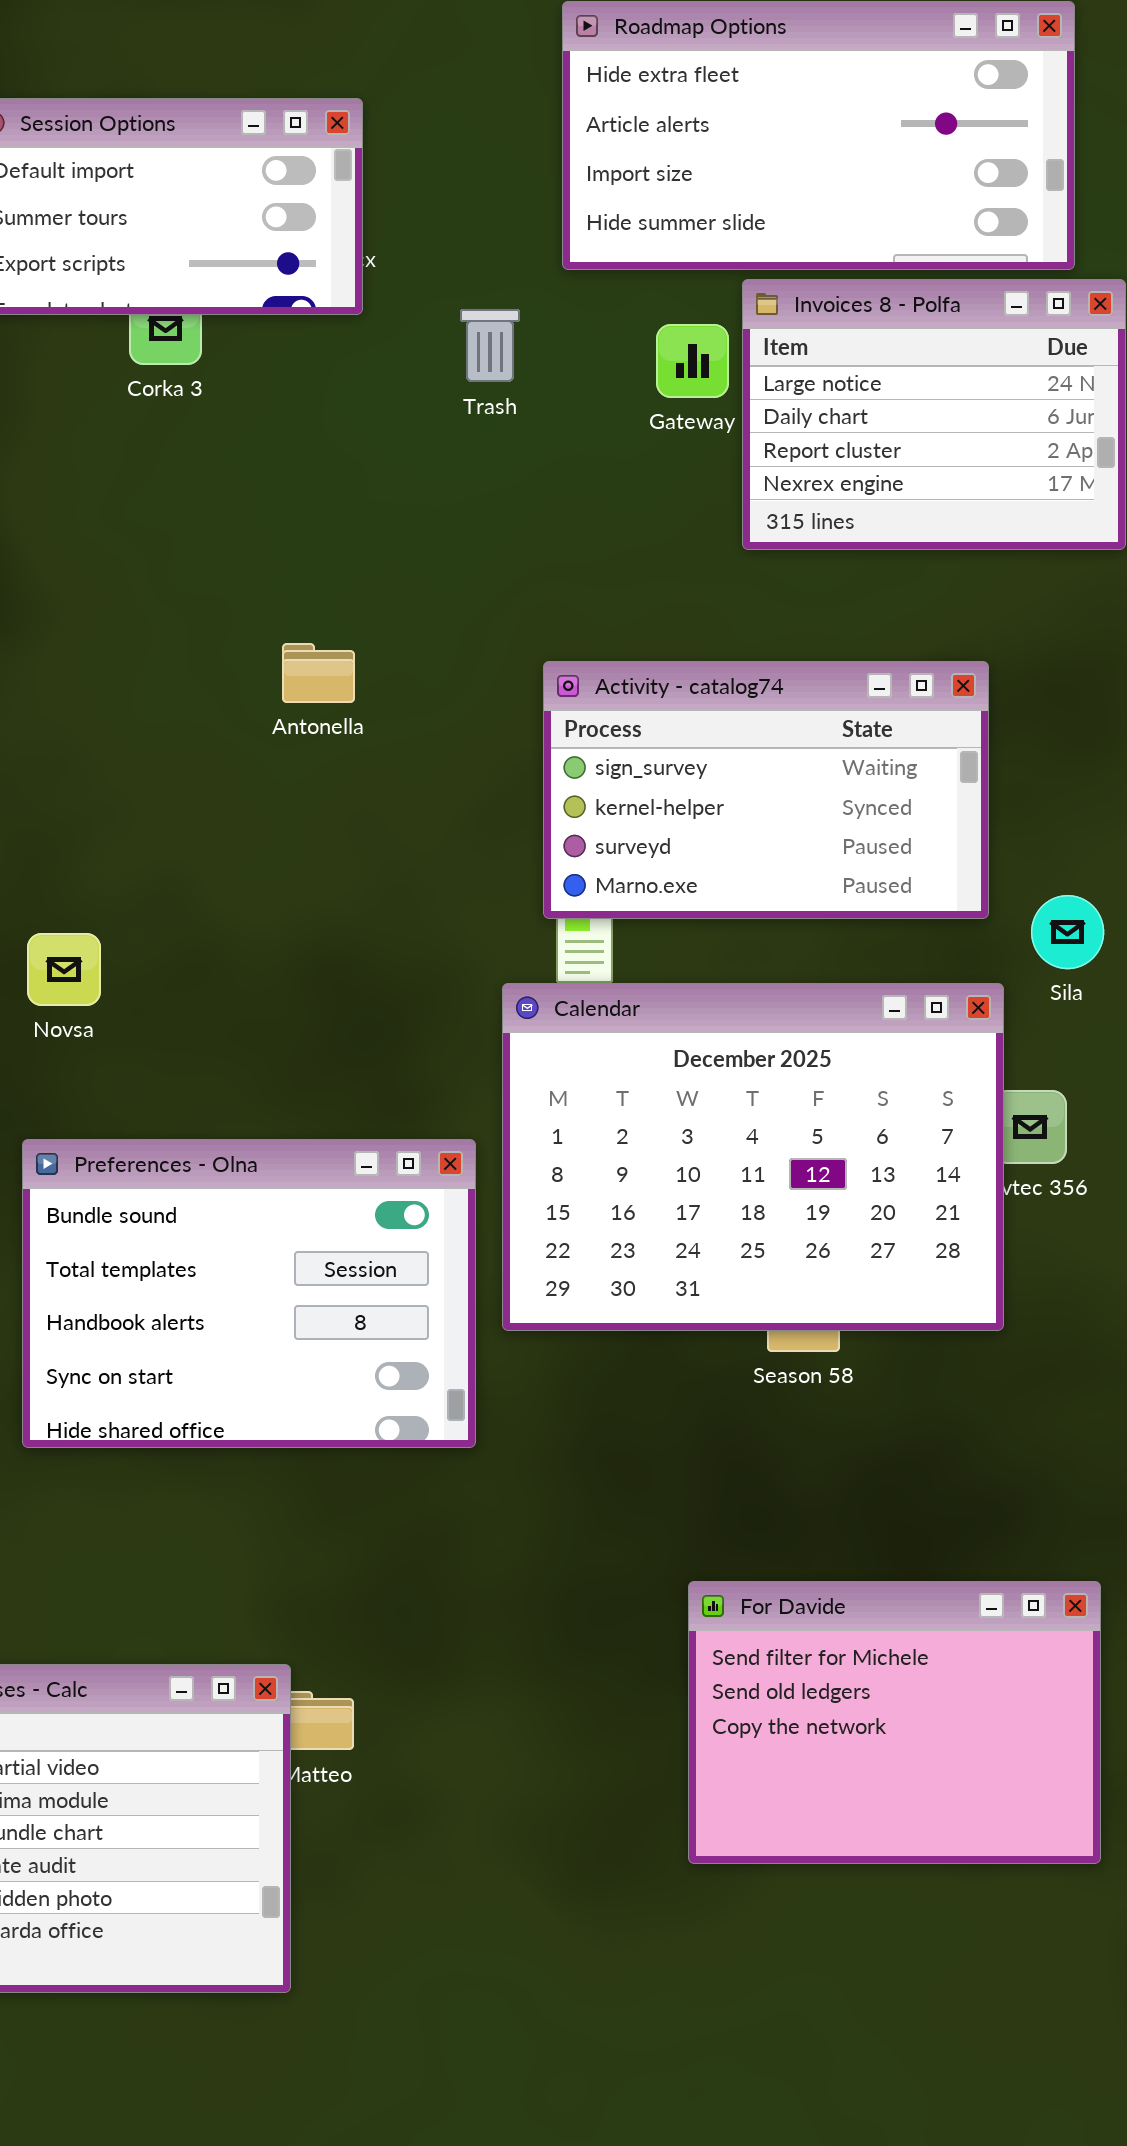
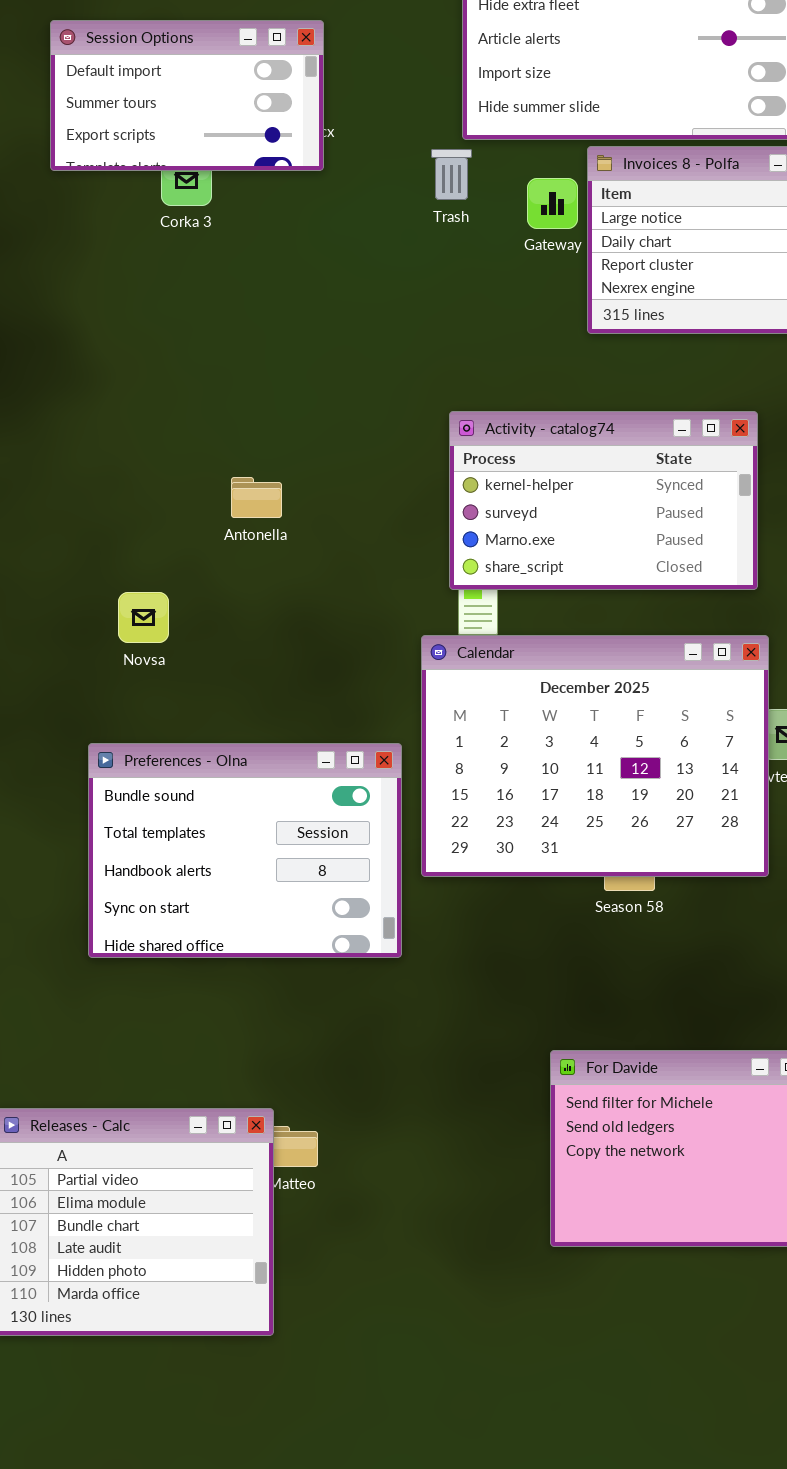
Trash: [460,309,520,382] -> [431,149,472,200], moved
Antonella: [282,643,355,703] -> [231,477,282,518], moved
Activity - catalog74: [543,661,989,919] -> [449,411,758,590], scrolled down 1 row
Novsa: [27,933,101,1006] -> [118,592,169,643], moved

